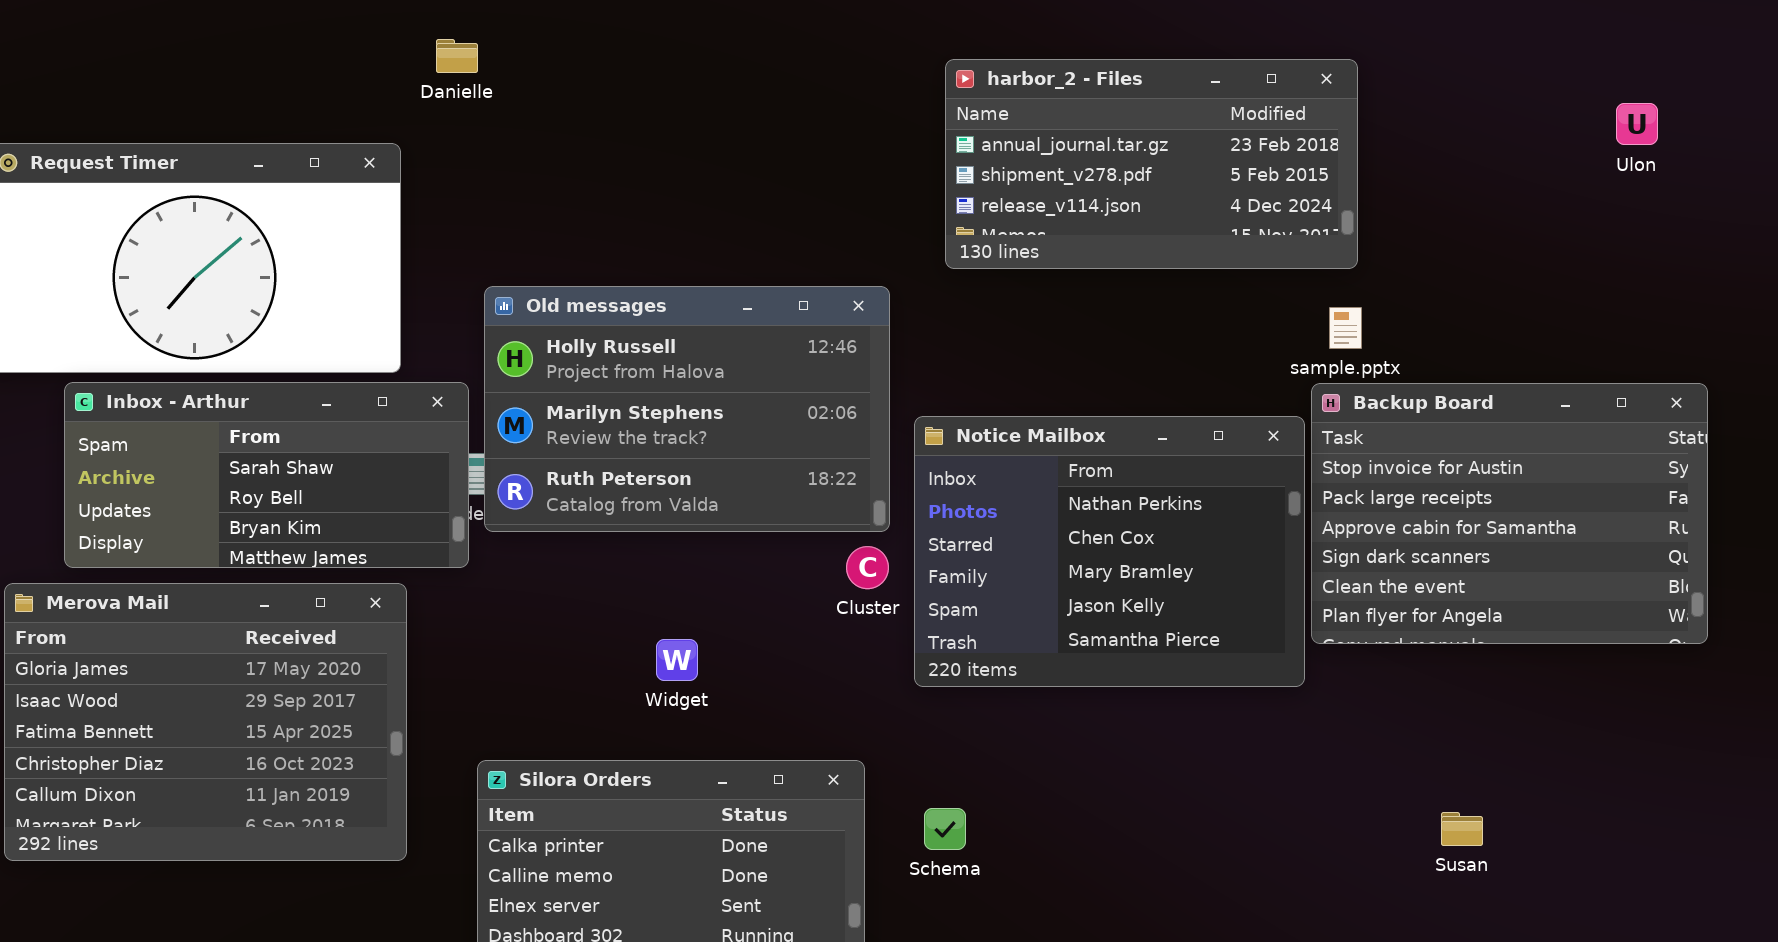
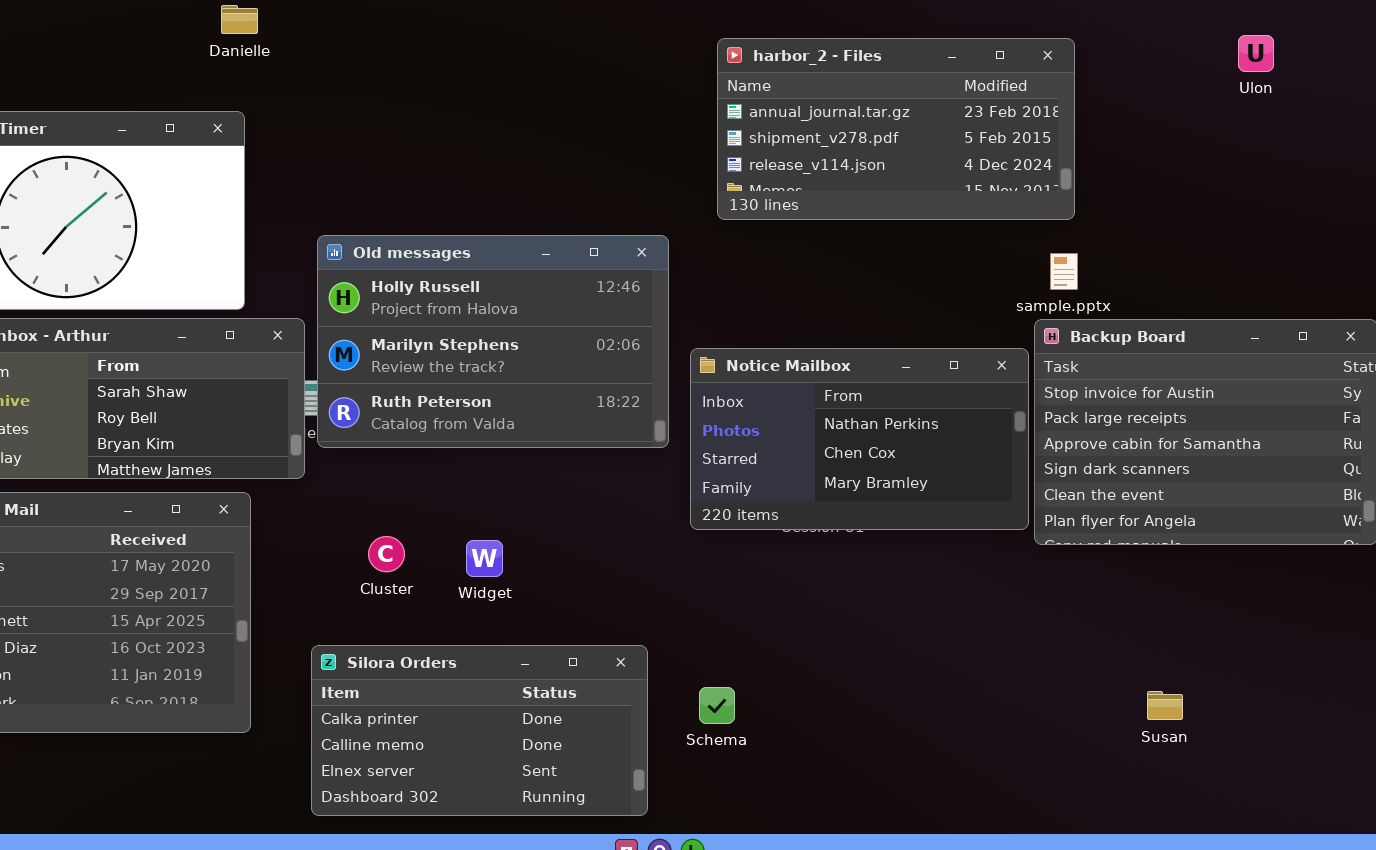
Danielle: [436,39,478,73] -> [221,5,258,34], moved
Ulon: [1616,103,1658,145] -> [1238,35,1274,72], moved
Notice Mailbox: [914,416,1305,687] -> [690,348,1029,530], resized
Cluster: [846,546,889,589] -> [368,536,405,572], moved

